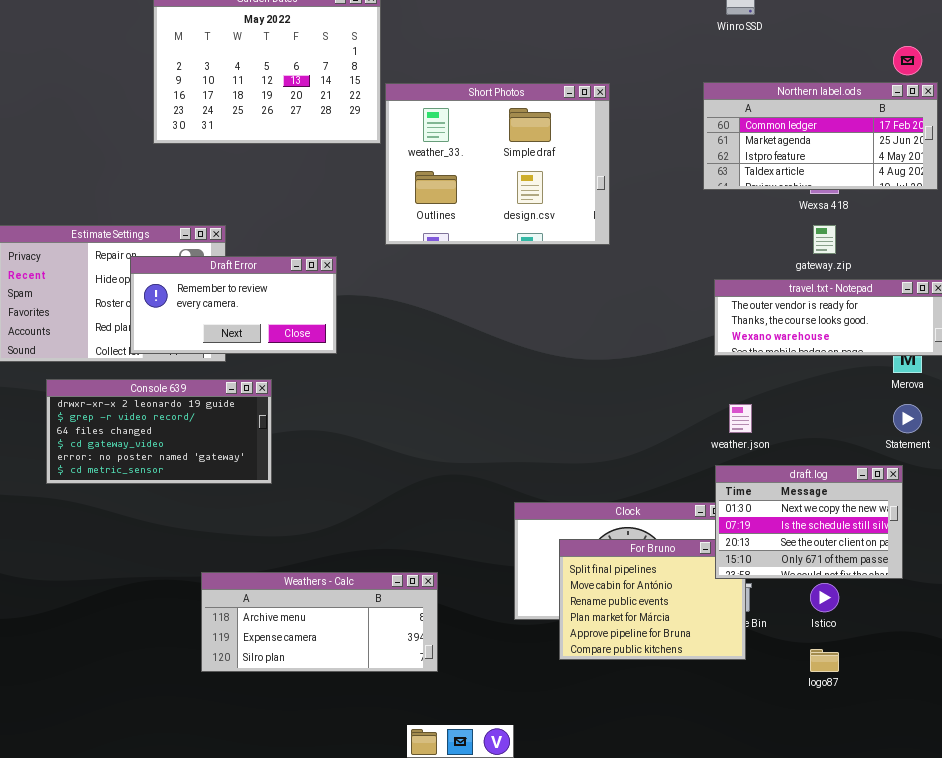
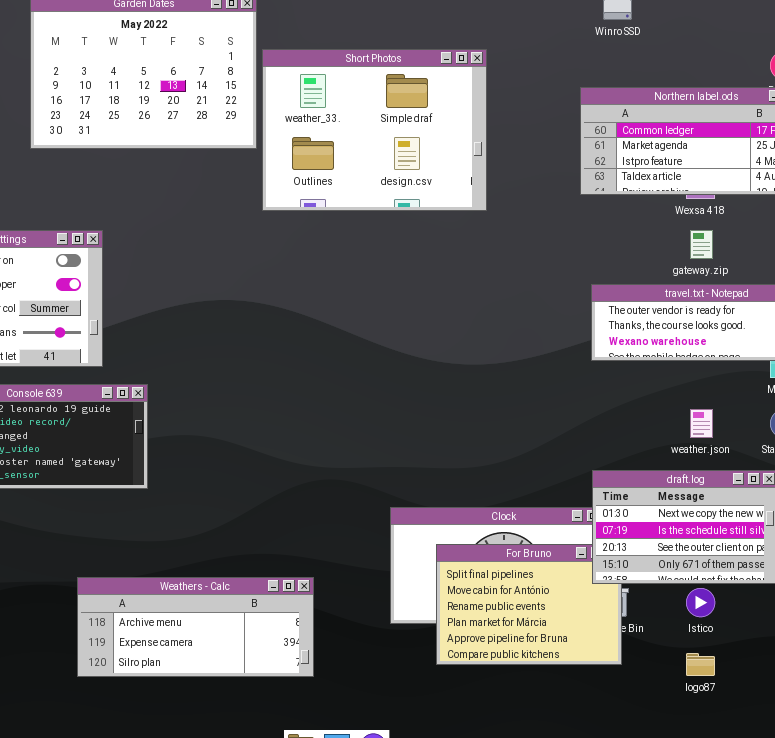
Short Photos: [385,83,610,245] -> [262,49,487,211], moved
Draft Error: [130,256,337,354] -> none, closed
weather.json: [729,404,752,433] -> [690,409,713,438], moved

